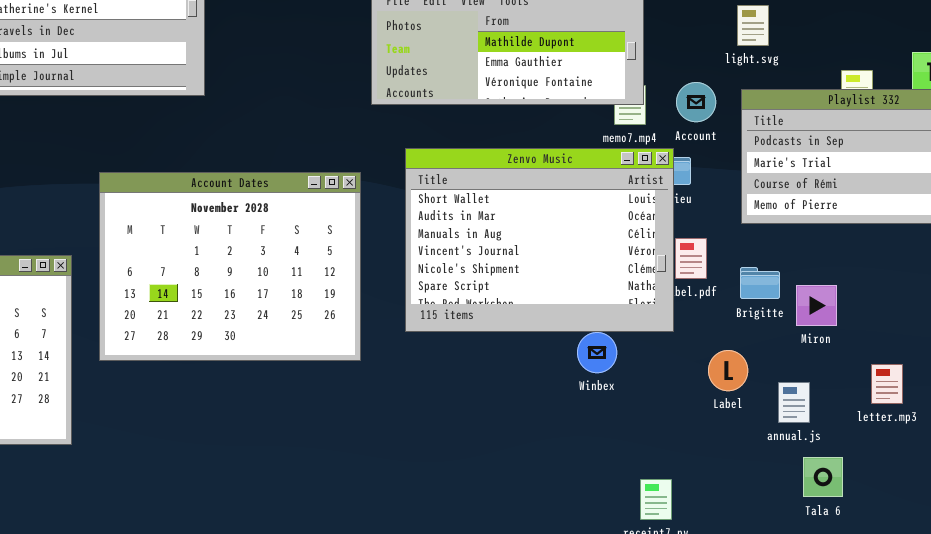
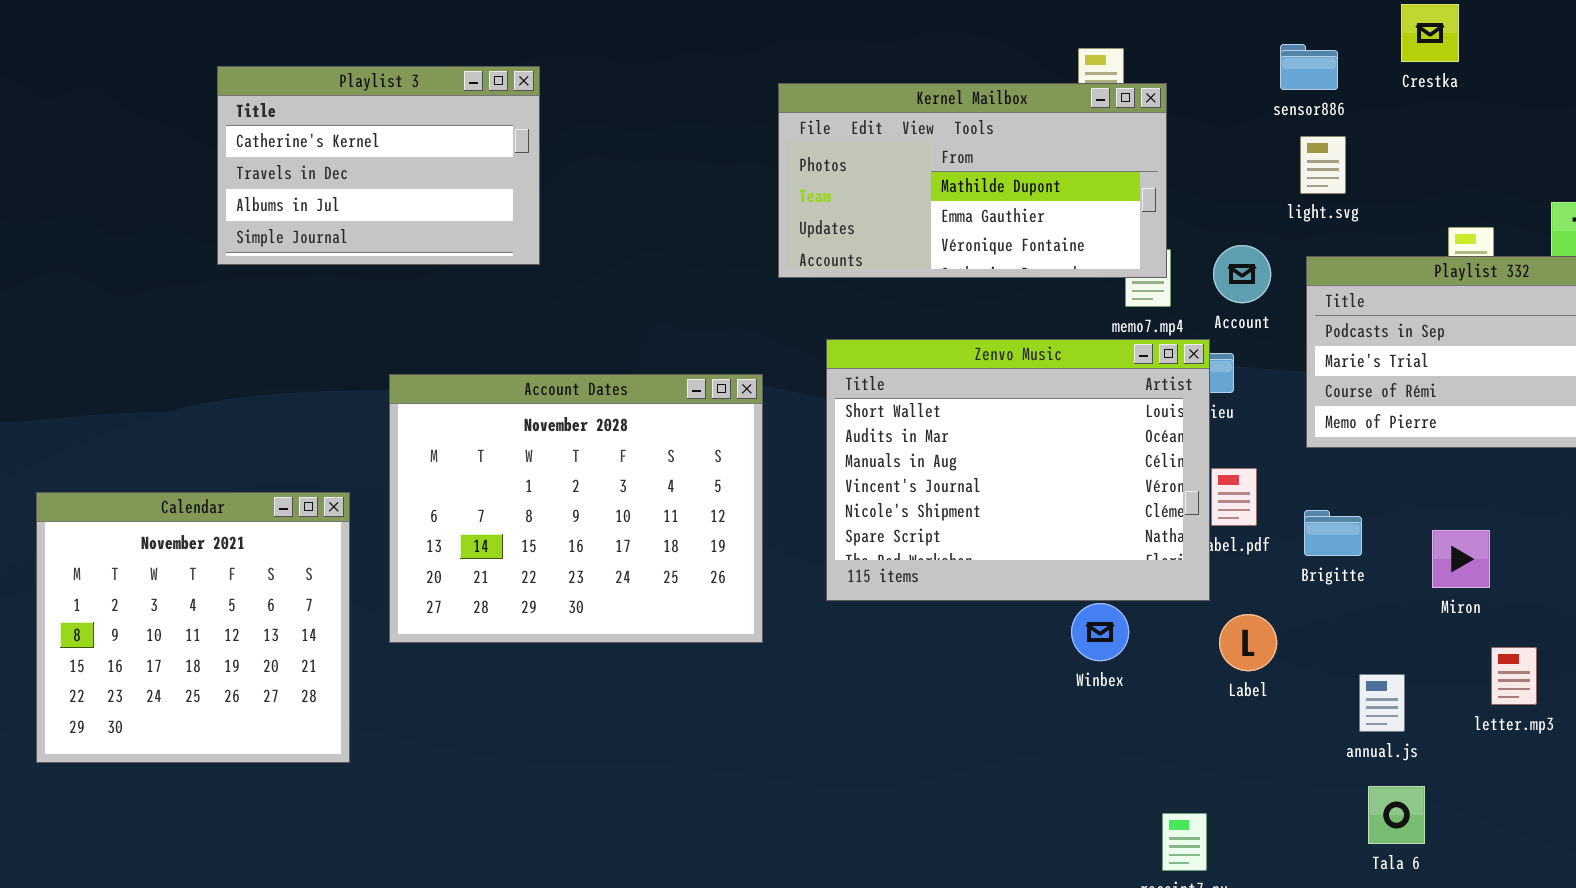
Miron: [796,285,837,326] -> [1432,530,1490,588], moved
Label: [708,350,748,391] -> [1219,614,1277,671], moved
Tala 6: [803,457,843,497] -> [1368,786,1425,844], moved

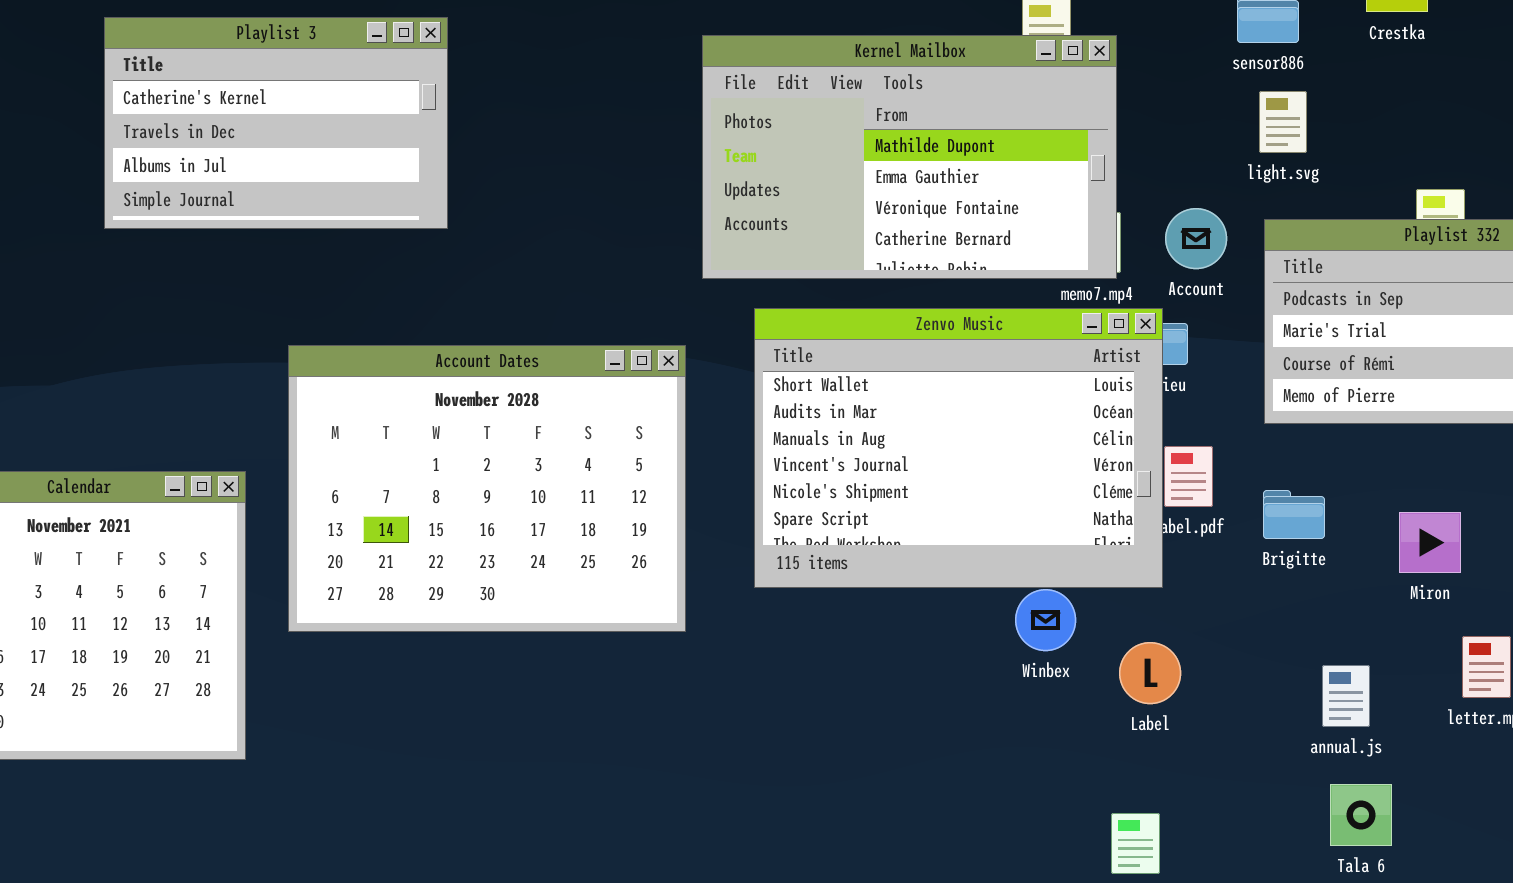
Kernel Mailbox: [778,83,1167,278] -> [702,35,1117,279], resized
Label: [1219,614,1277,671] -> [1119,642,1181,704], moved

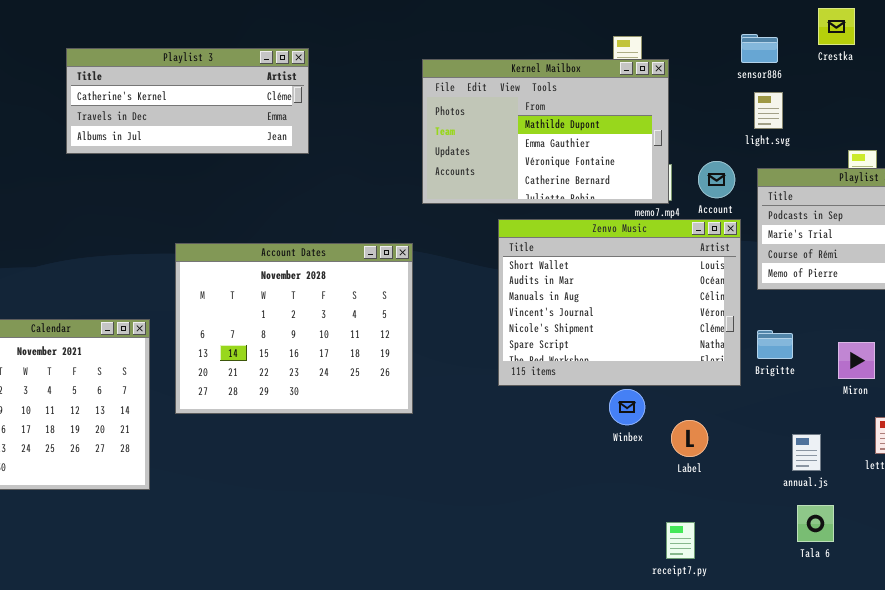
Playlist 3: [104,17,448,229] -> [66,48,309,154], resized
Zenvo Music: [754,308,1163,588] -> [498,219,741,386], moved

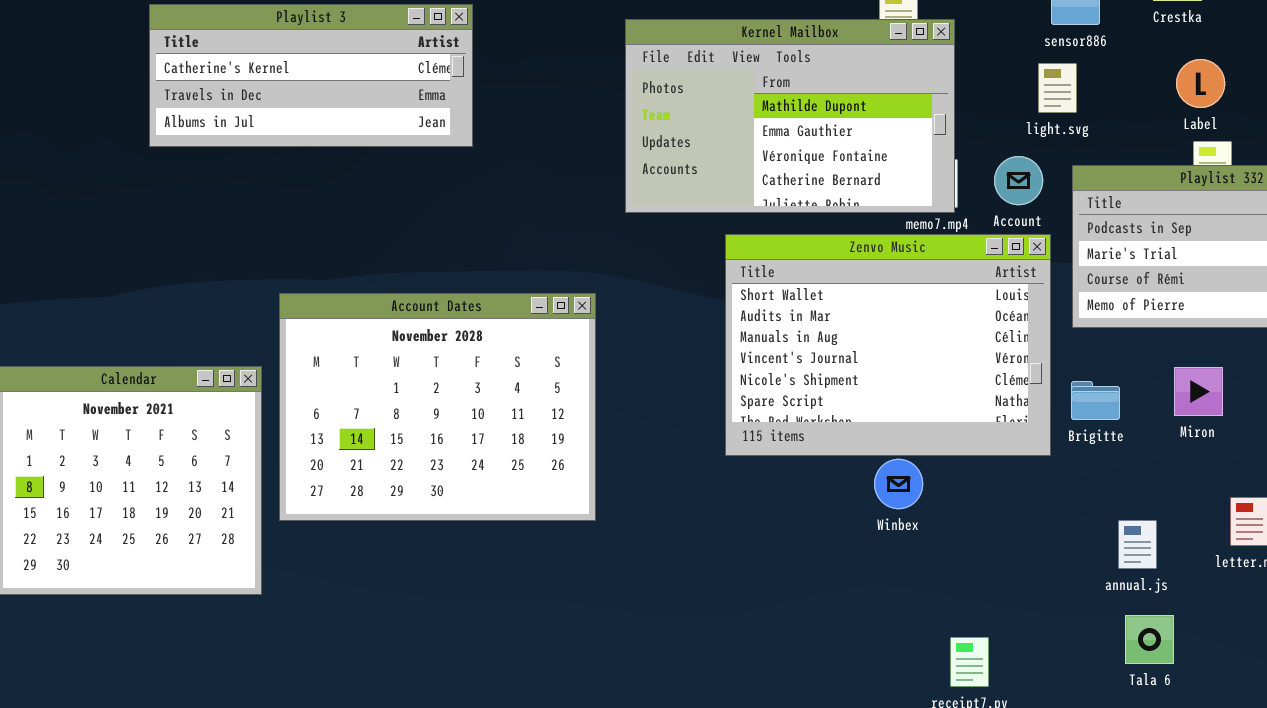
light.svg: [754,92,783,129] -> [1038,63,1077,113], moved
Account Dates: [175,243,413,414] -> [279,293,596,521], moved
Miron: [838,342,875,379] -> [1174,367,1223,416], moved
Label: [671,420,708,457] -> [1176,59,1225,108], moved

